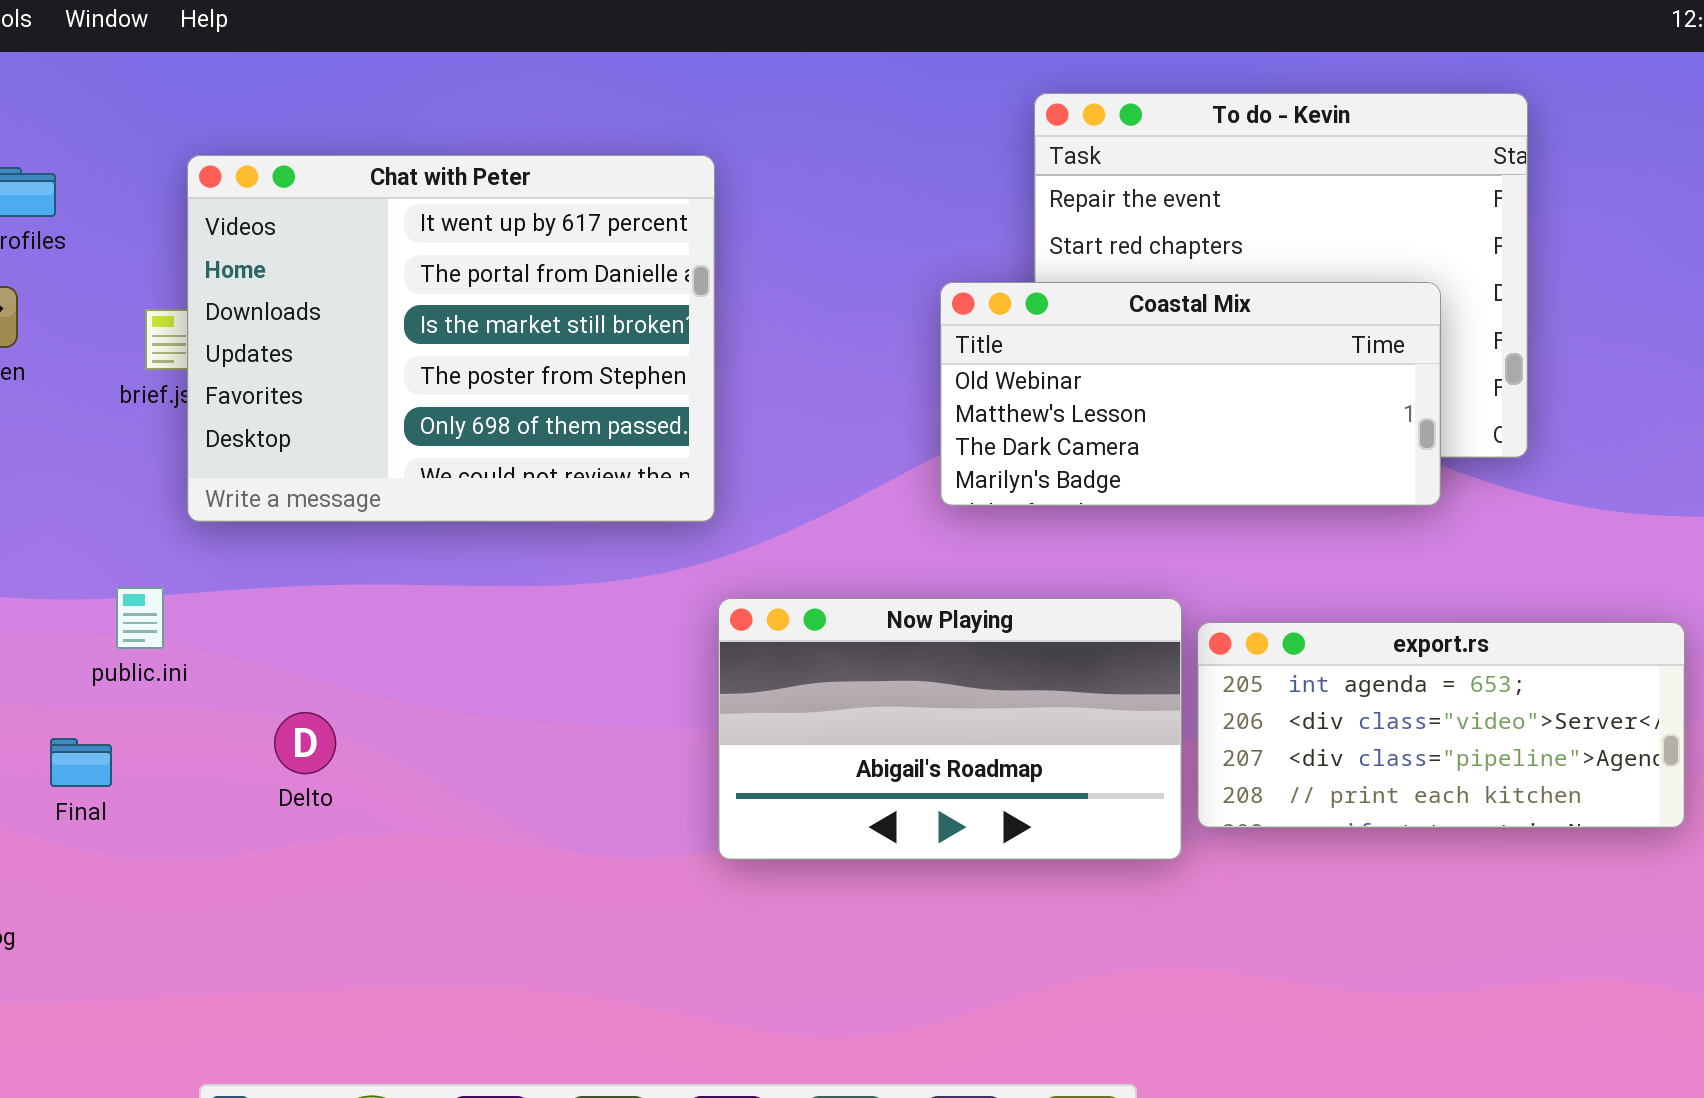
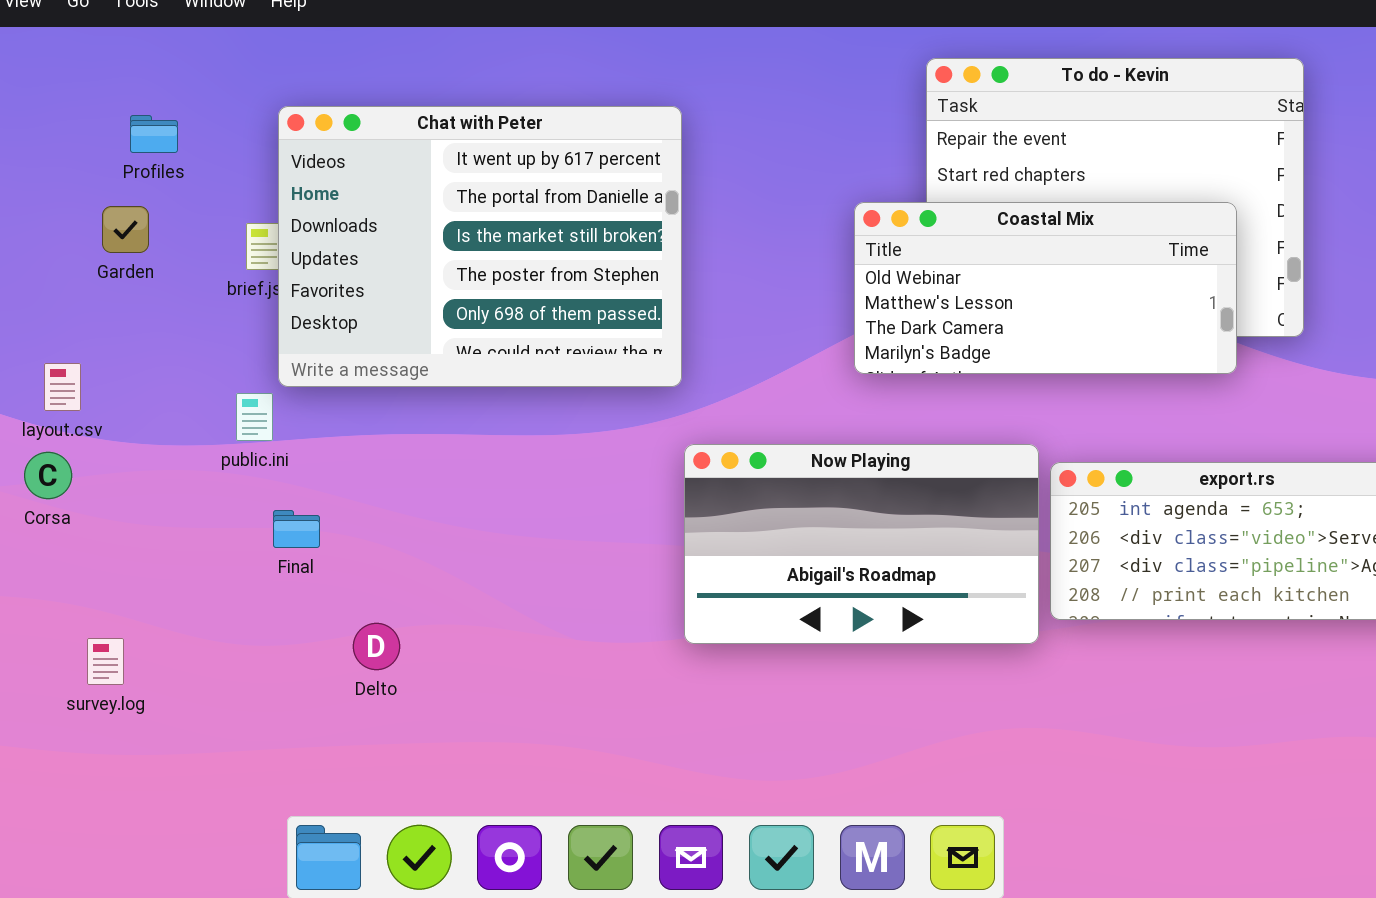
public.ini: [116,587,164,649] -> [236,393,273,441], moved
Delto: [274,712,336,774] -> [353,623,400,670], moved
Final: [50,738,112,787] -> [273,510,320,548], moved

